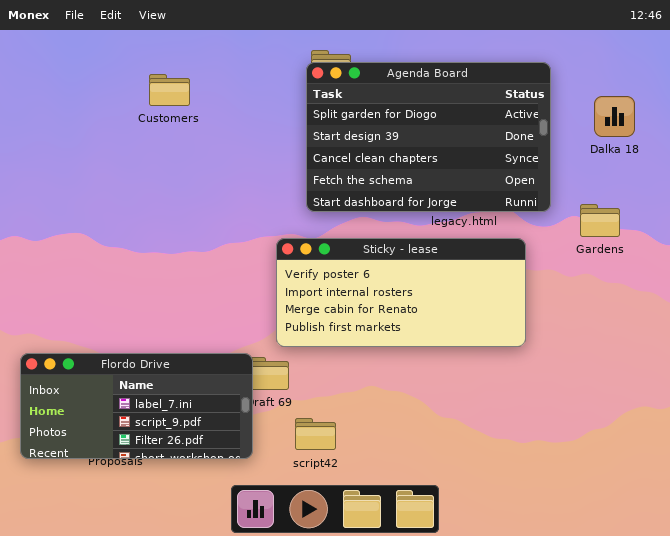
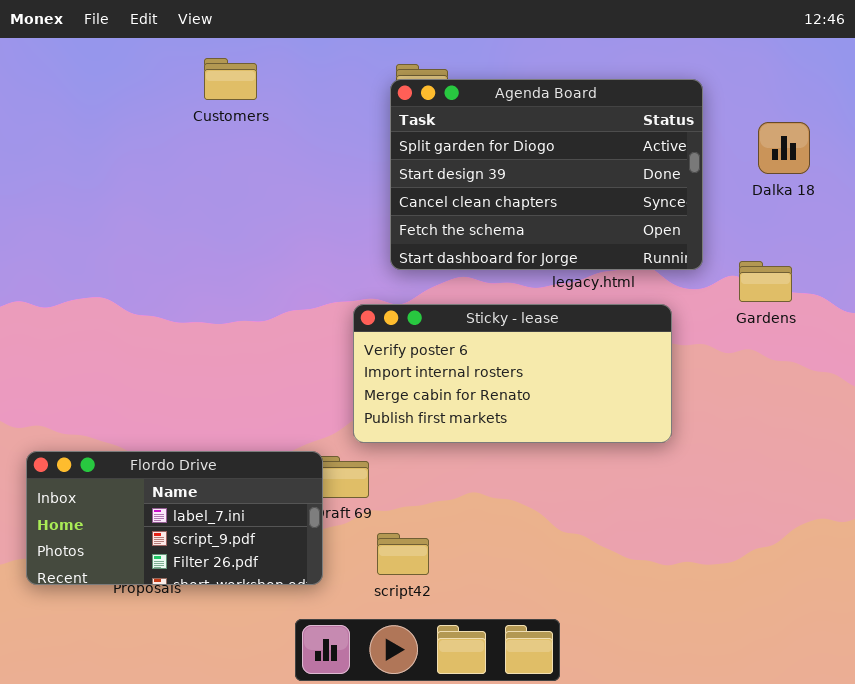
Customers: [149,74,190,106] -> [204,58,257,100], moved

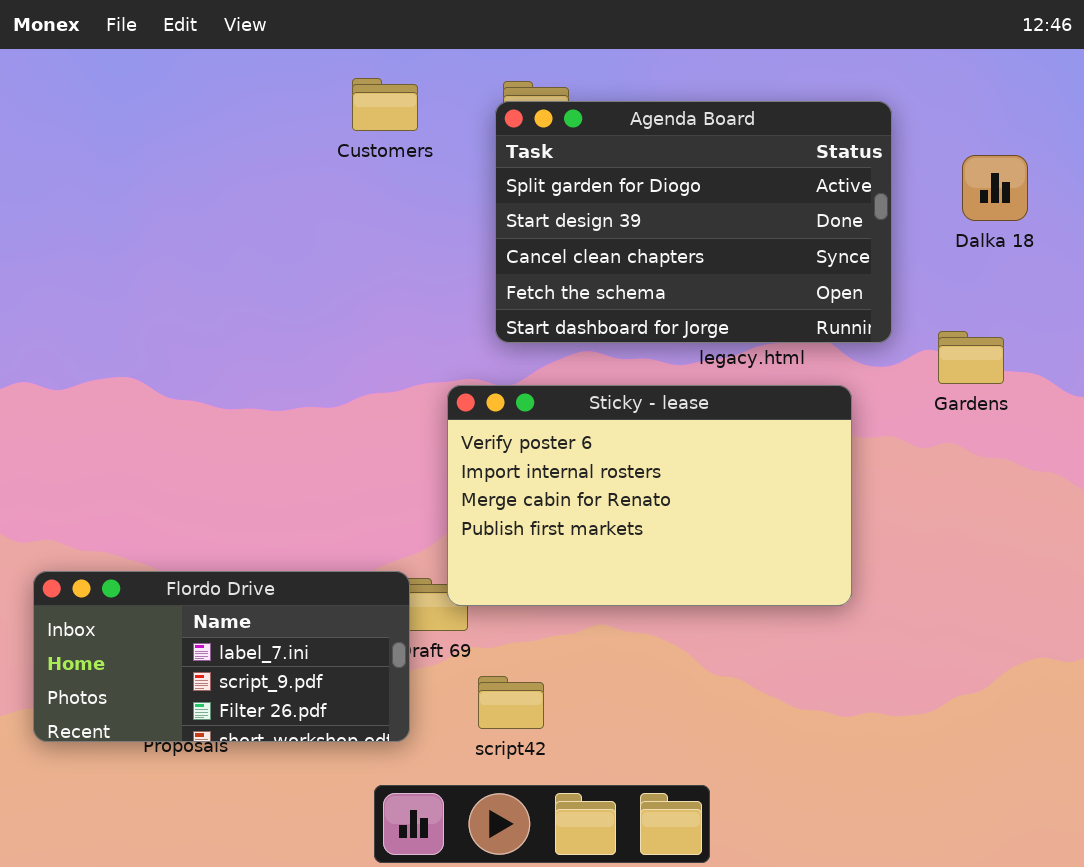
Customers: [204,58,257,100] -> [352,78,418,131], moved
Sticky - lease: [353,304,672,443] -> [447,385,852,606], resized

